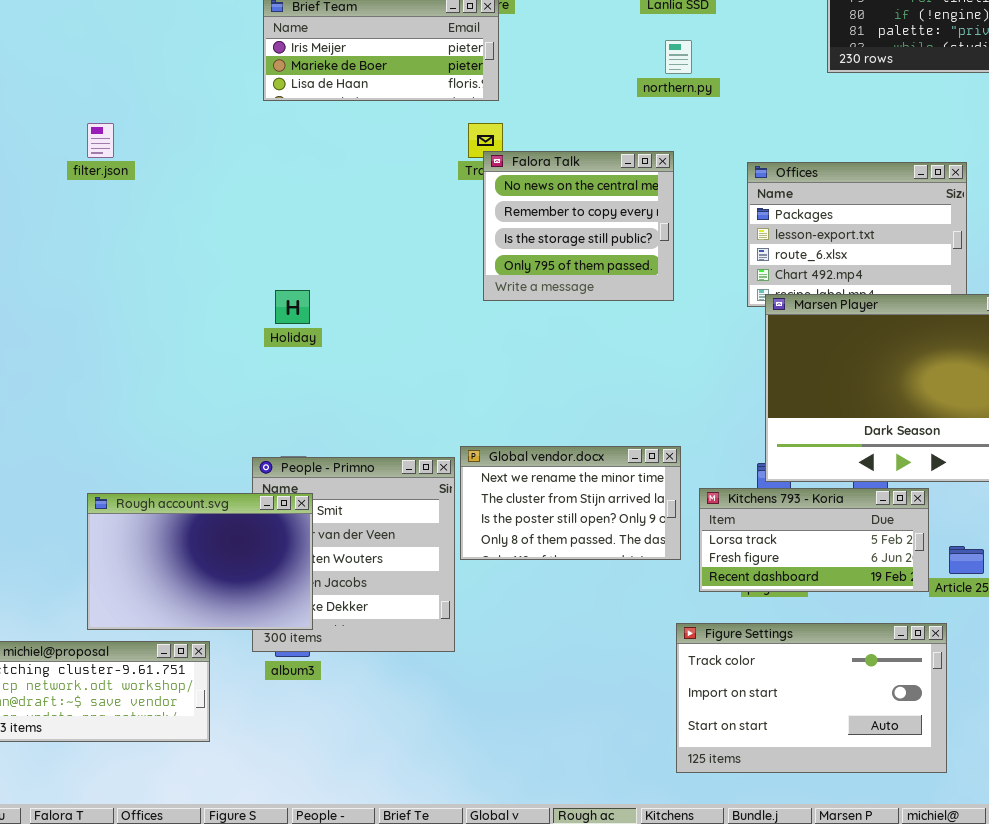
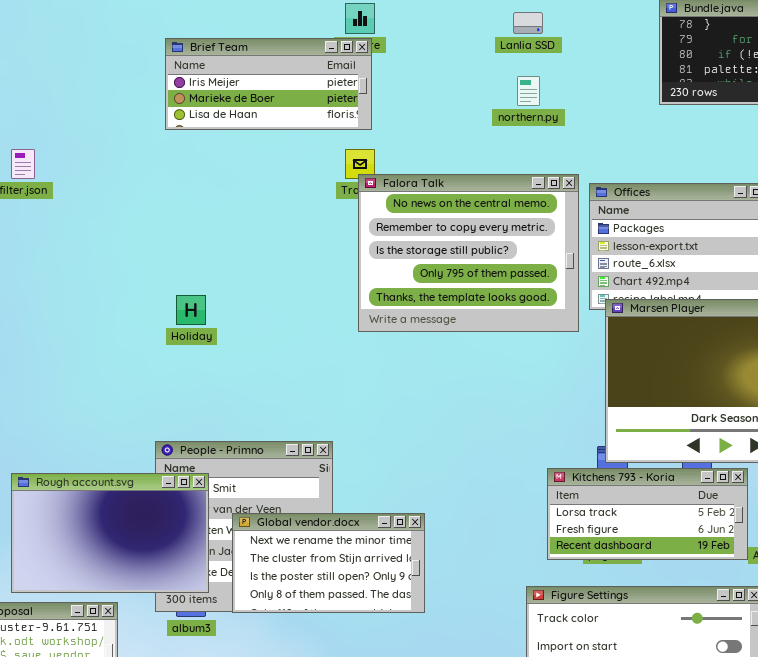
Falora Talk: [483,151,674,301] -> [358,174,579,332], resized
Global vendor.docx: [460,446,681,560] -> [232,513,425,613], moved

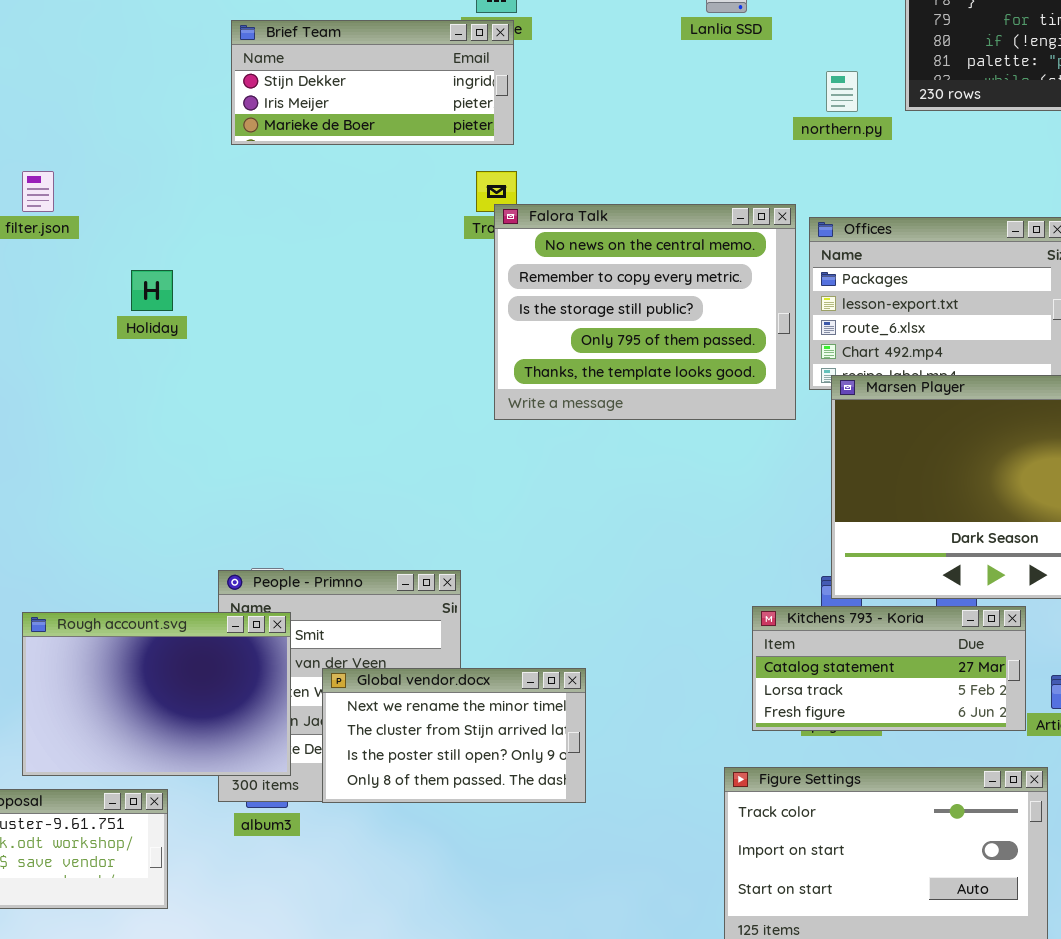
Brief Team: [165,38,372,130] -> [231,20,514,145], scrolled up 1 row
northern.py: [517,76,540,106] -> [826,71,858,112], moved
Holiday: [176,295,206,325] -> [131,270,173,311], moved
Kitchens 793 - Koria: [547,468,748,560] -> [752,606,1026,731], scrolled up 1 row

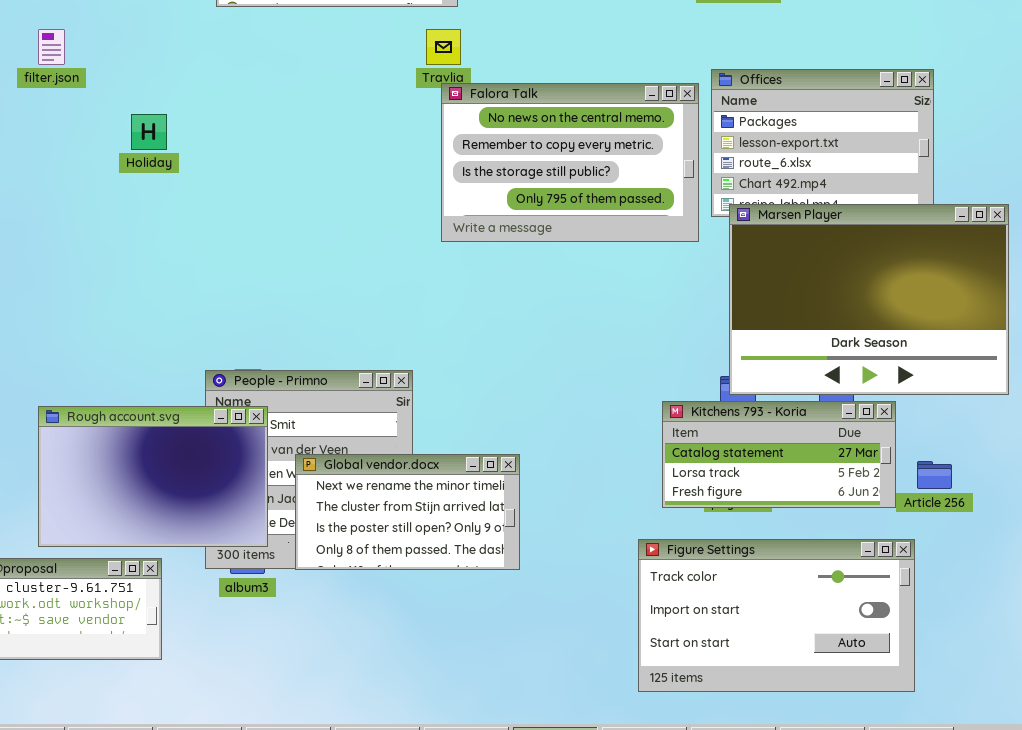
Falora Talk: [494,204,796,420] -> [441,83,699,242], resized

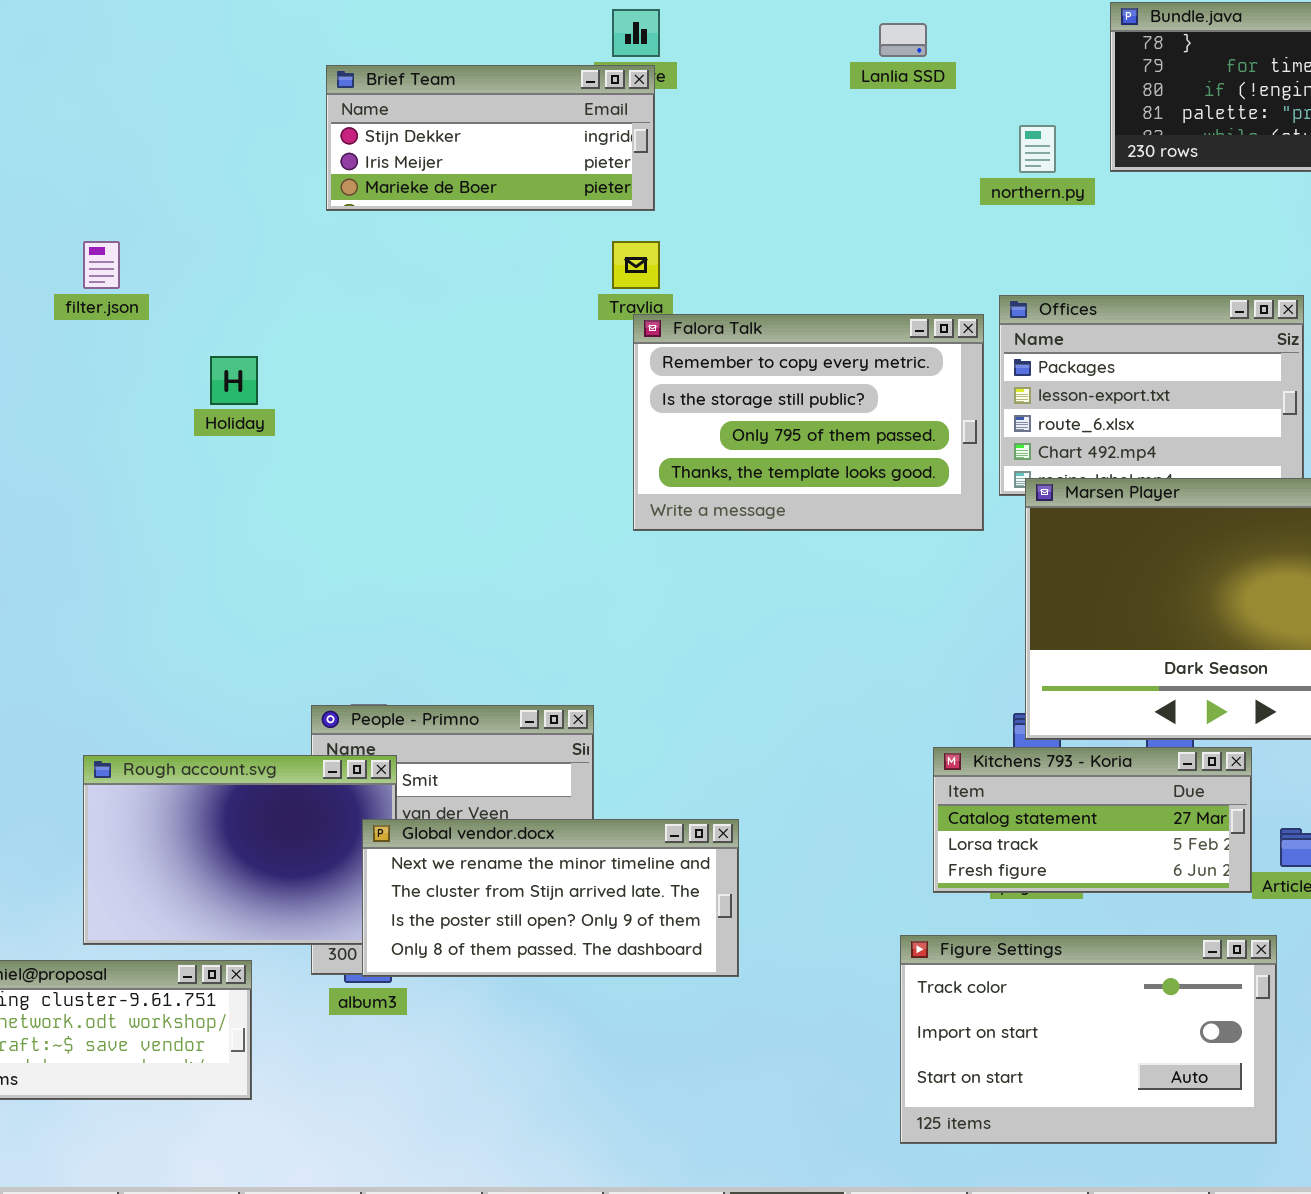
Falora Talk: [441,83,699,242] -> [633,314,984,531], scrolled down 1 row
Global vendor.docx: [295,454,520,570] -> [362,819,739,977], resized

